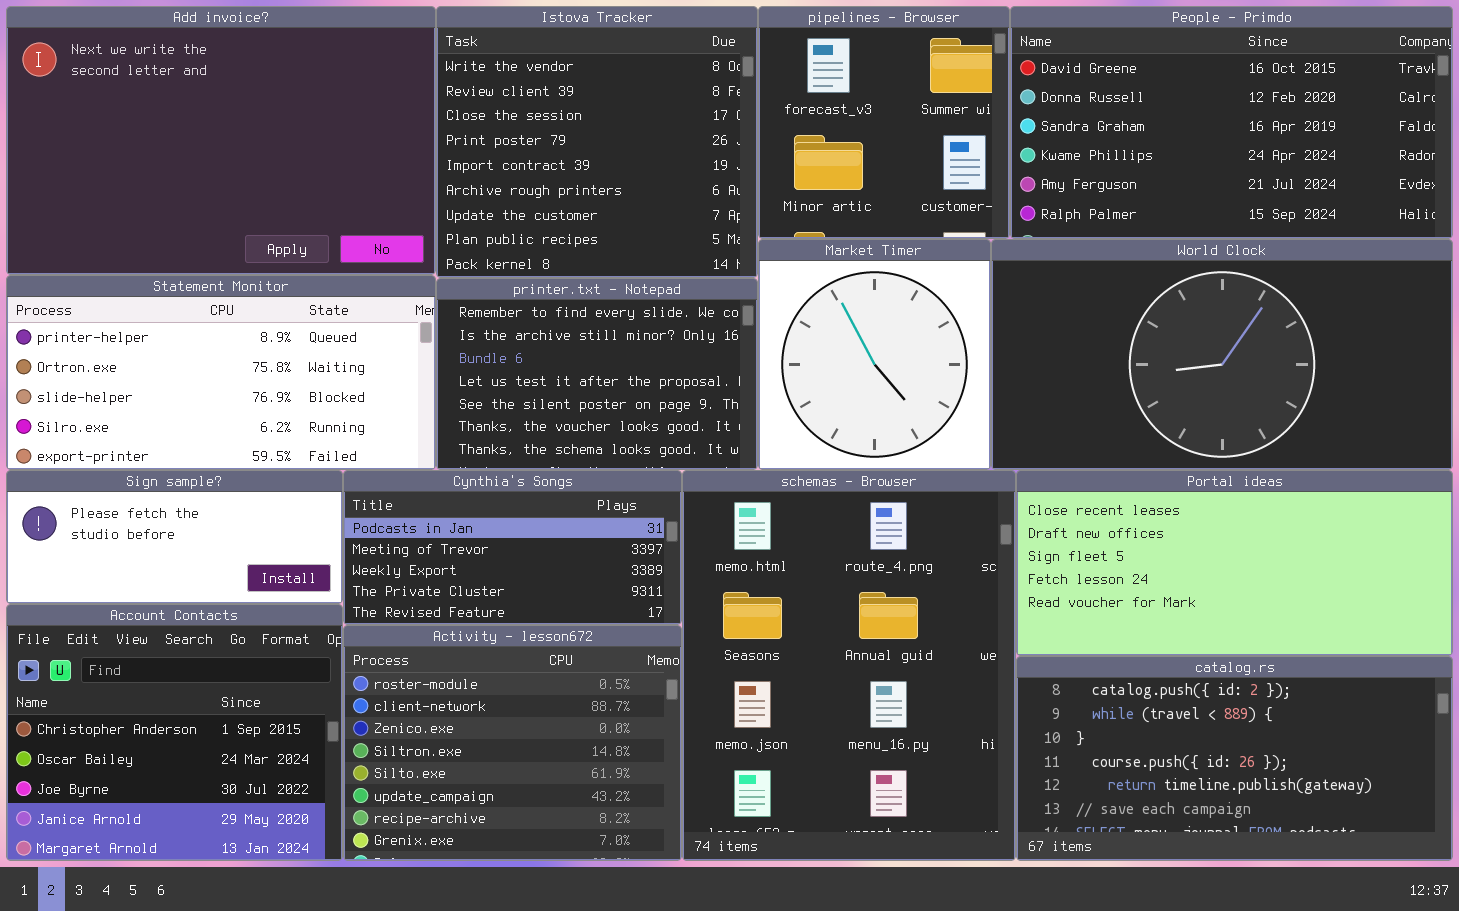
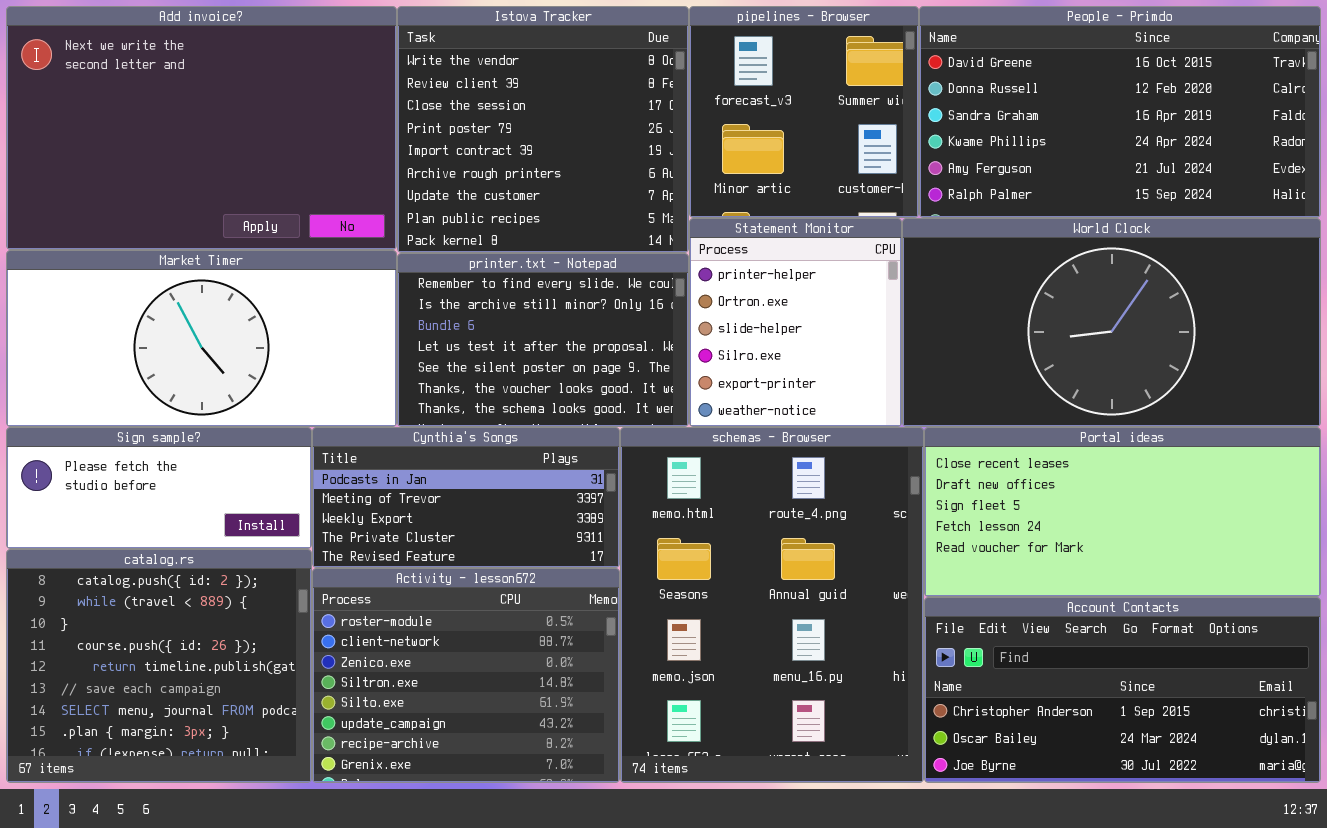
Market Timer: [758,239,991,470] -> [6,250,397,427], moved, resized
Statement Monitor: [6,275,436,470] -> [689,218,902,427], moved, resized
Account Contacts: [6,604,343,861] -> [924,597,1321,783], moved, resized
catalog.rs: [1016,656,1453,861] -> [6,549,312,783], moved, resized

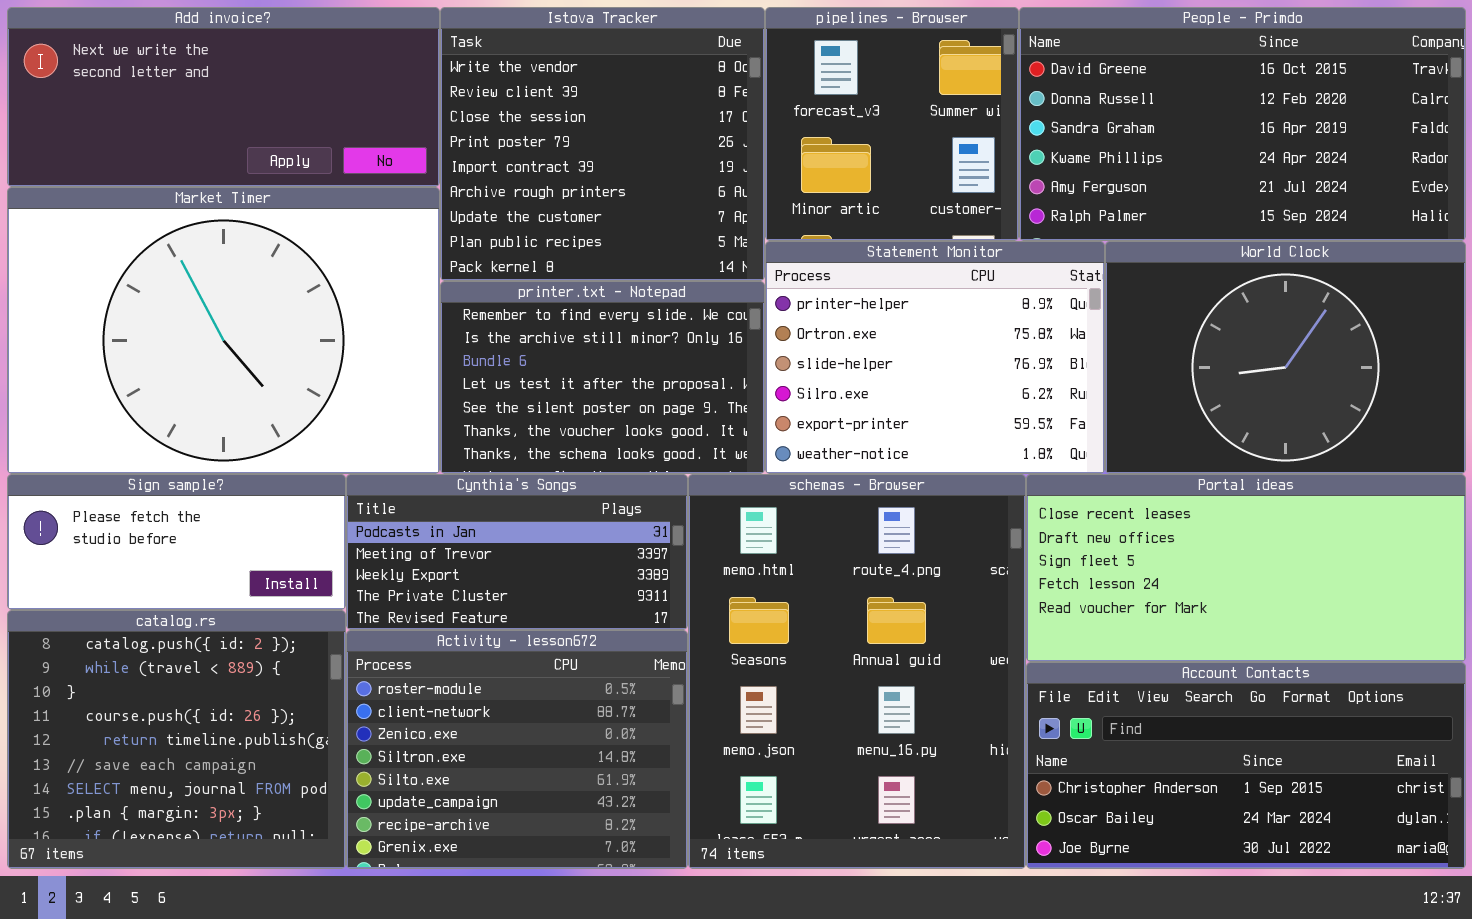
Add invoice?: [6,6,397,250] -> [7,7,440,187], resized
Statement Monitor: [689,218,902,427] -> [765,241,1105,474], resized
World Clock: [902,218,1321,427] -> [1105,241,1466,474], resized
Market Timer: [6,250,397,427] -> [7,187,440,474], resized

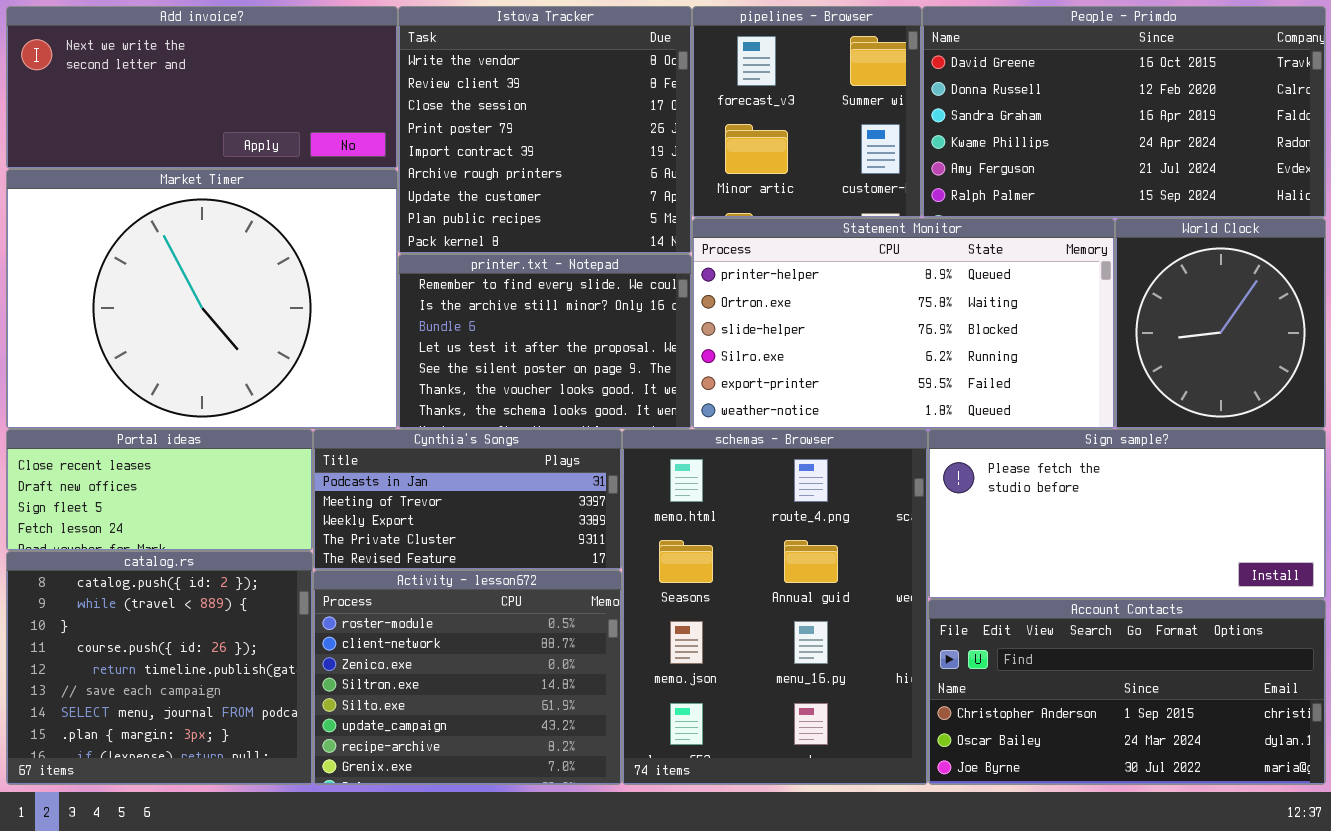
Statement Monitor: [765,241,1105,474] -> [692,218,1115,429], resized
World Clock: [1105,241,1466,474] -> [1115,218,1326,429], resized
Sign sample?: [7,474,346,610] -> [928,429,1326,599], moved, resized
Portal ideas: [1026,474,1466,662] -> [6,429,313,551], moved, resized

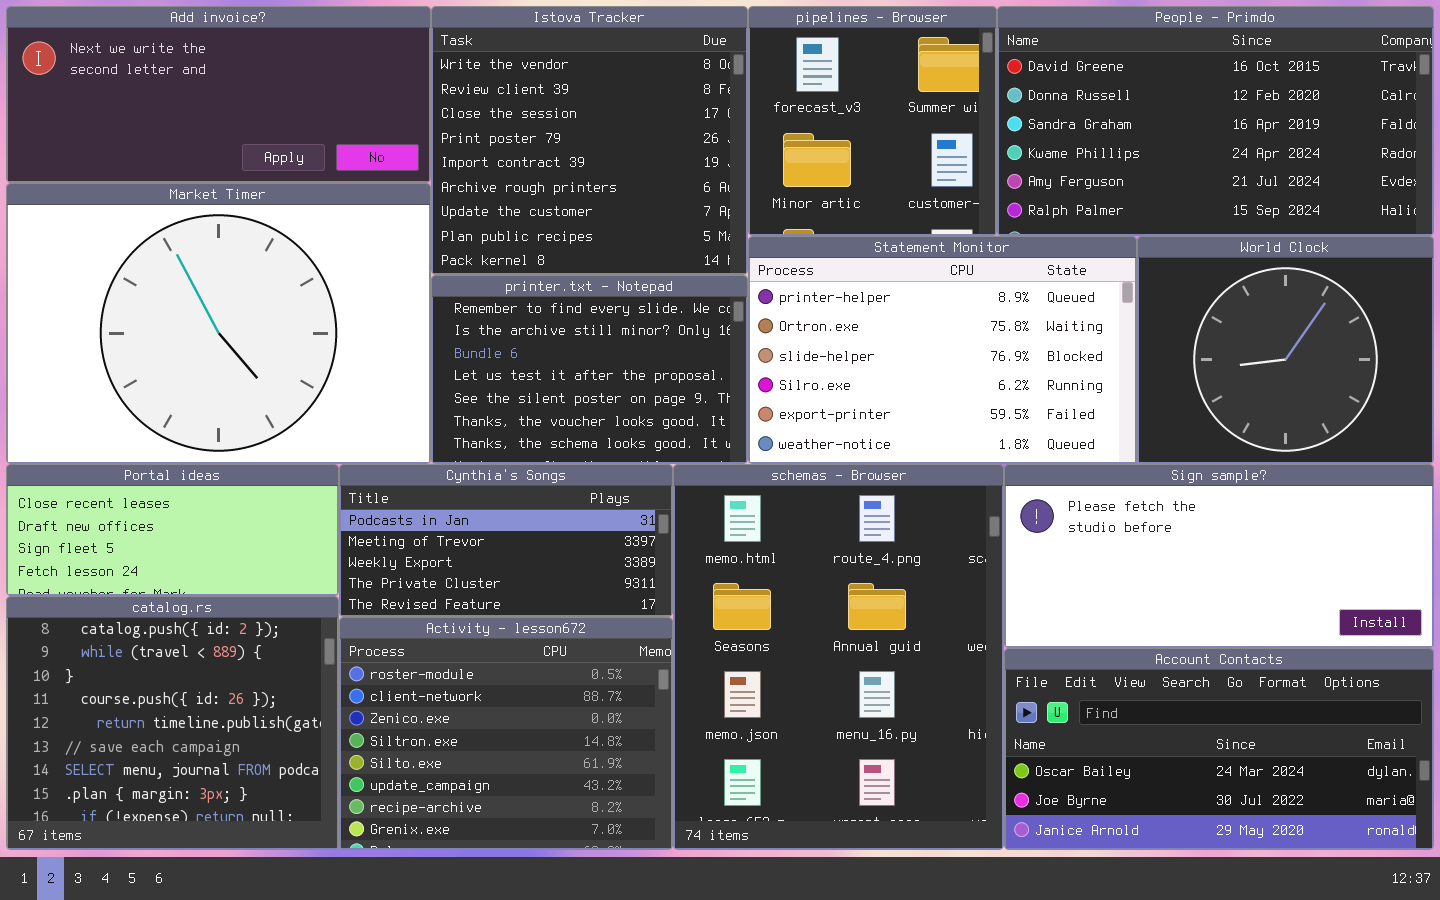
Statement Monitor: [692,218,1115,429] -> [748,236,1137,464], resized
World Clock: [1115,218,1326,429] -> [1137,236,1434,464], resized
Account Contacts: [928,599,1326,785] -> [1004,648,1434,850], scrolled down 1 row

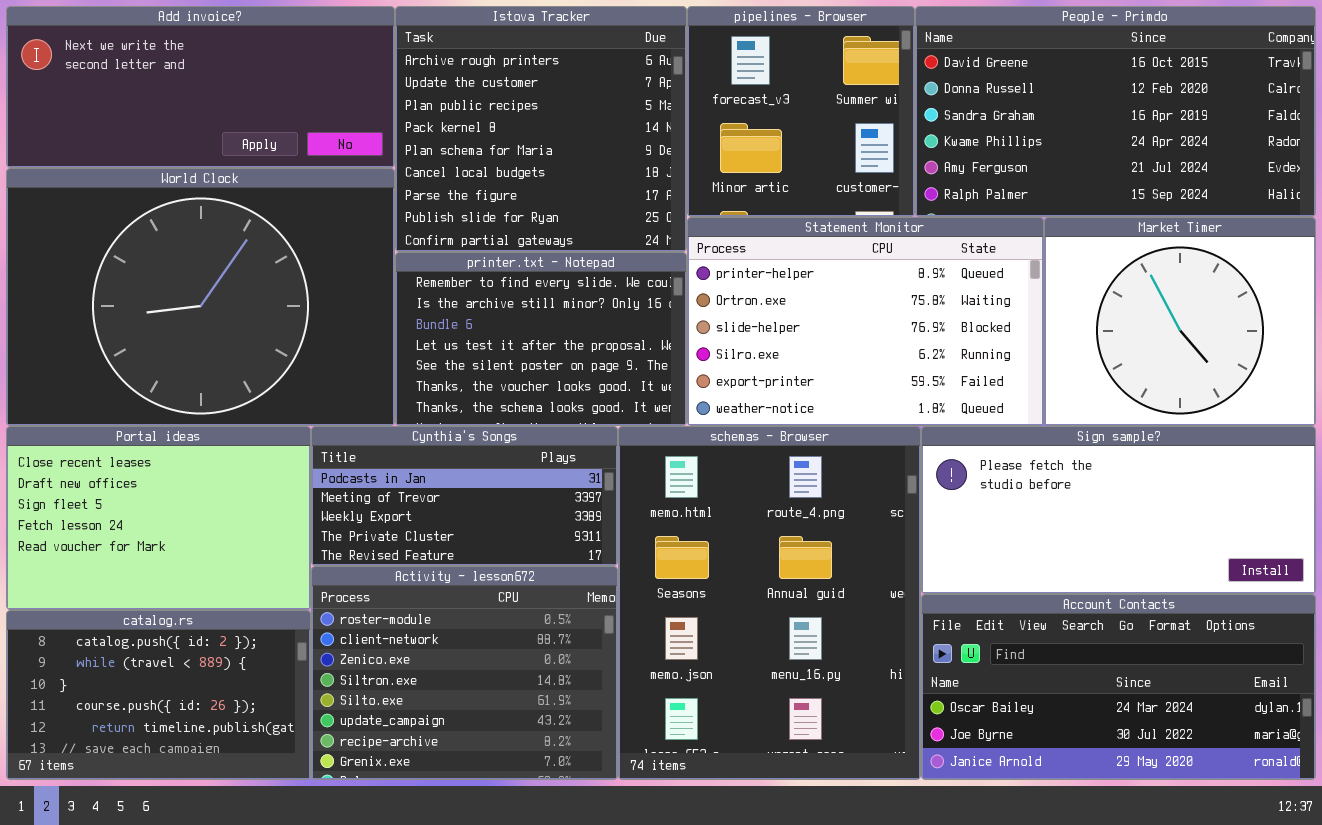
Istova Tracker: [431,6,748,275] -> [395,6,687,252], scrolled down 5 rows
Market Timer: [6,183,431,464] -> [1044,217,1316,426], moved, resized
World Clock: [1137,236,1434,464] -> [6,168,395,426], moved, resized
Portal ideas: [6,464,339,596] -> [6,426,311,610], resized
catalog.rs: [6,596,339,850] -> [6,610,311,780], resized

